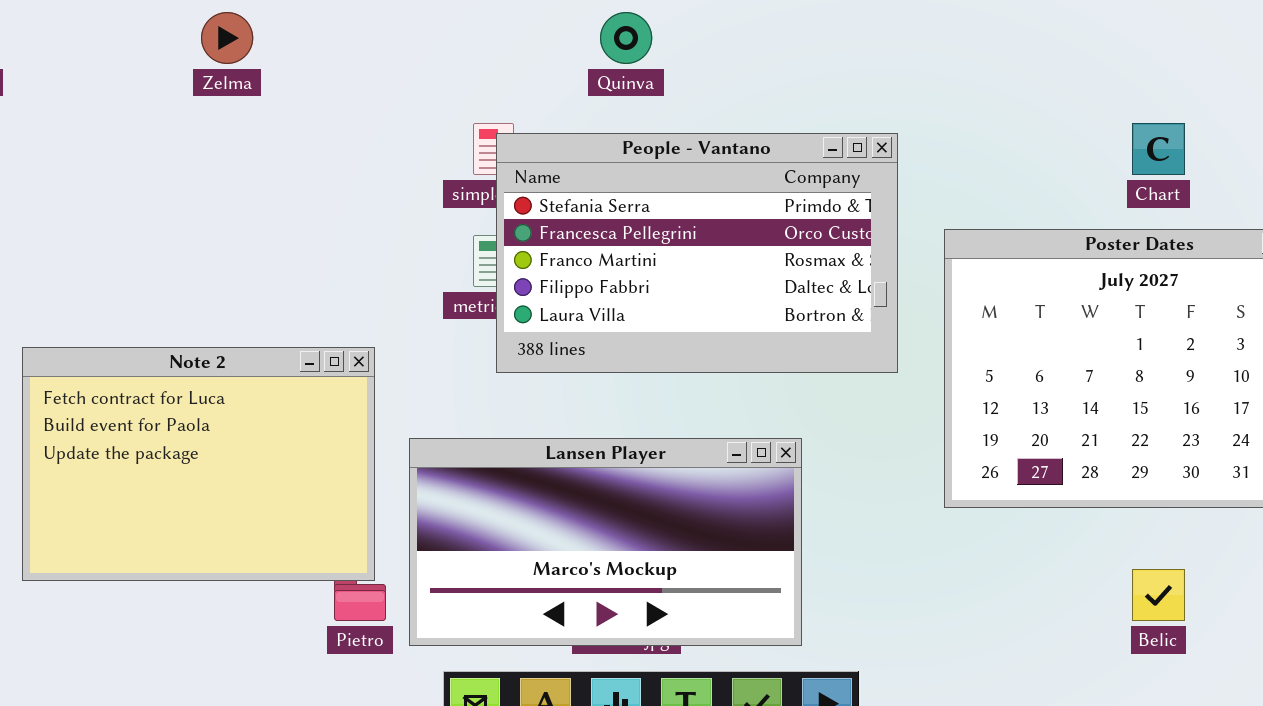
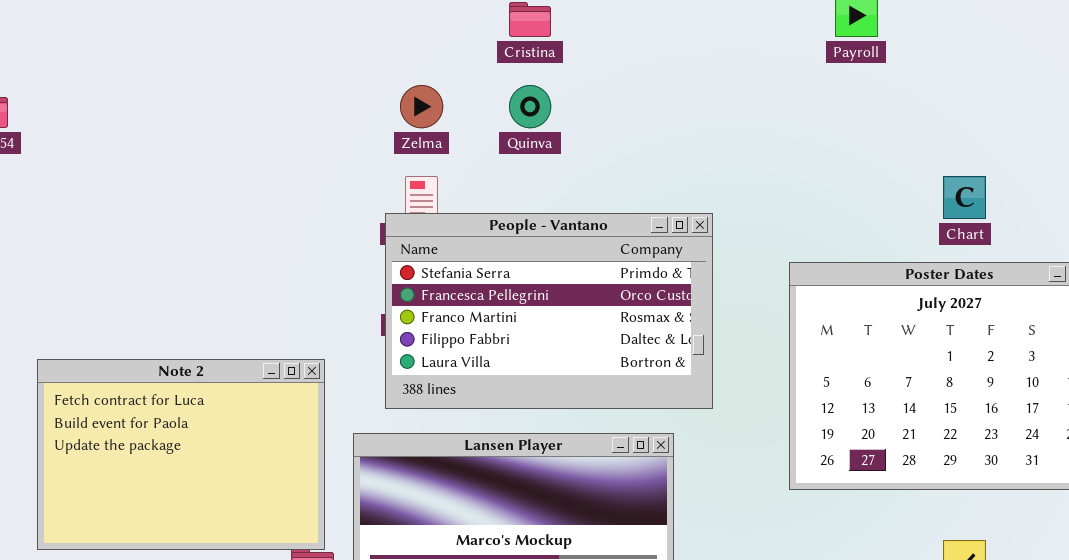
Zelma: [201,12,253,64] -> [400,85,443,128], moved
People - Vantano: [496,133,898,373] -> [385,213,713,409], moved

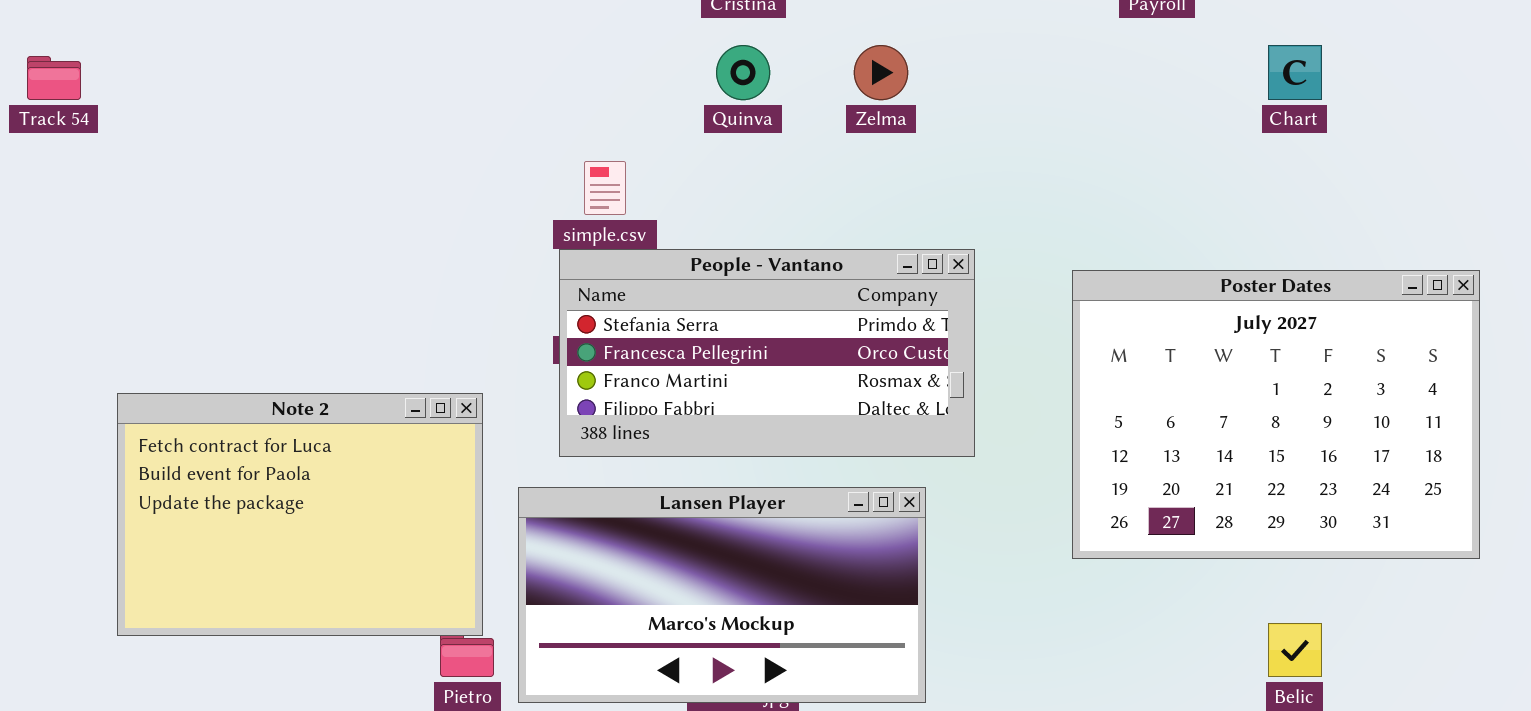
Zelma: [400,85,443,128] -> [854,45,908,100], moved
Chart: [943,176,986,219] -> [1268,45,1322,100], moved
People - Vantano: [385,213,713,409] -> [559,249,975,457], resized

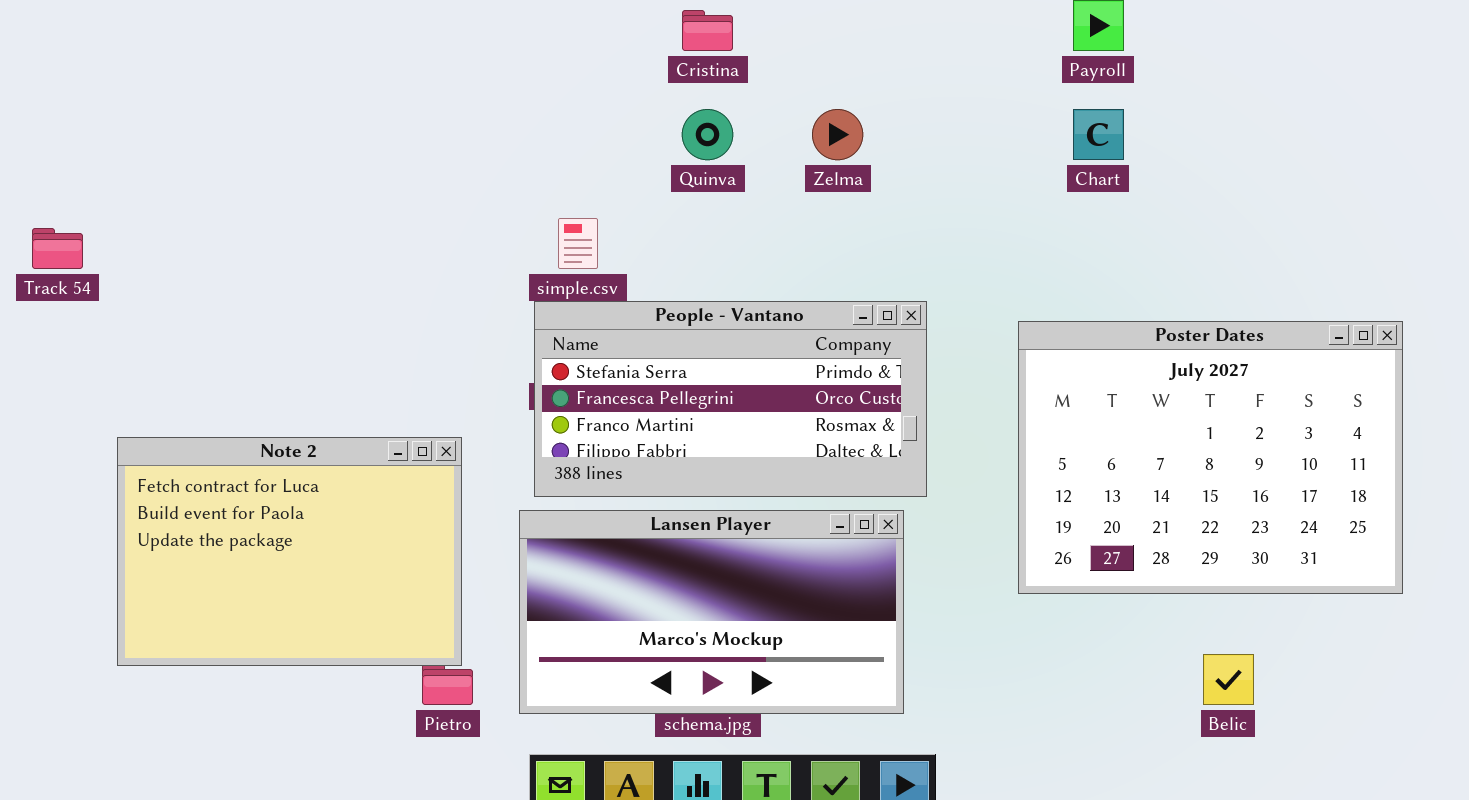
Chart: [1268,45,1322,100] -> [1073,109,1124,160], moved
Track 54: [27,56,81,100] -> [32,228,83,269], moved
Lansen Player: [518,487,926,703] -> [519,510,904,714], moved

